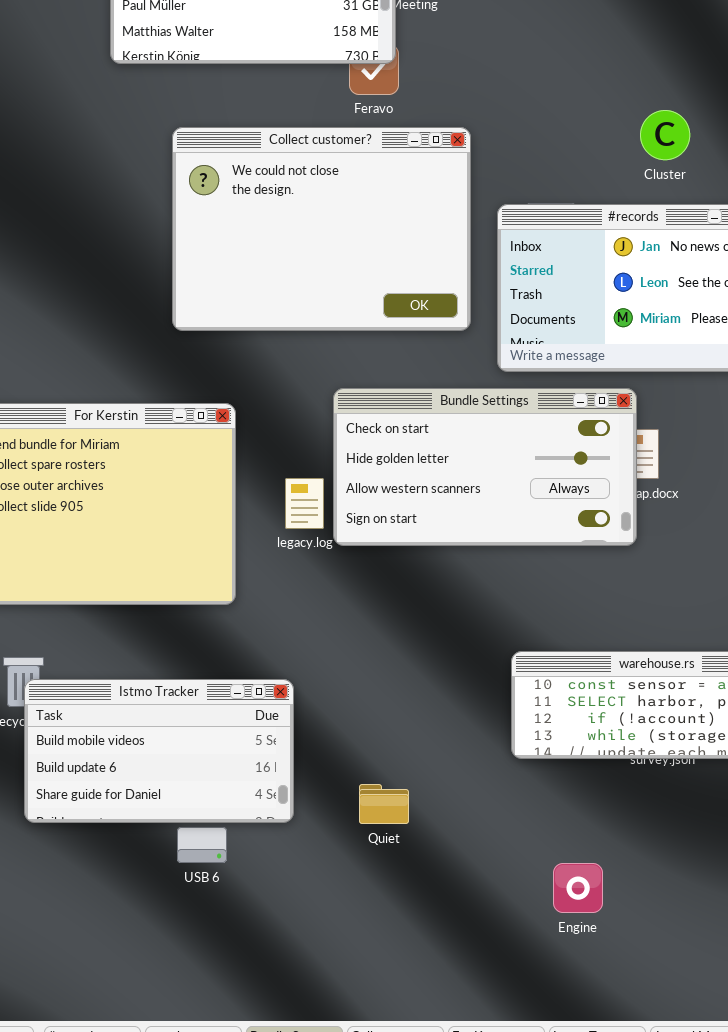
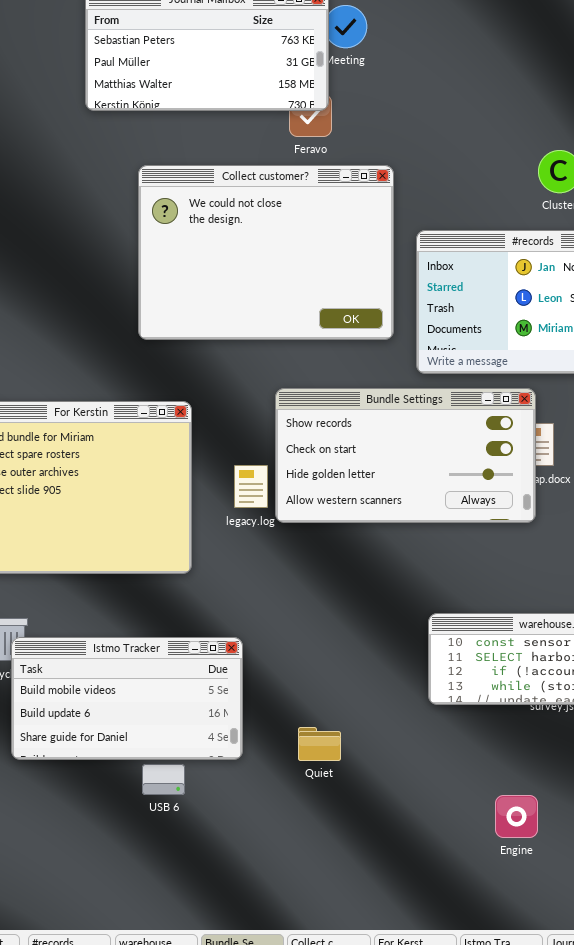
Bundle Settings: [333,388,637,546] -> [275,388,536,523], scrolled up 1 row
Engine: [553,863,603,913] -> [495,795,538,838], moved

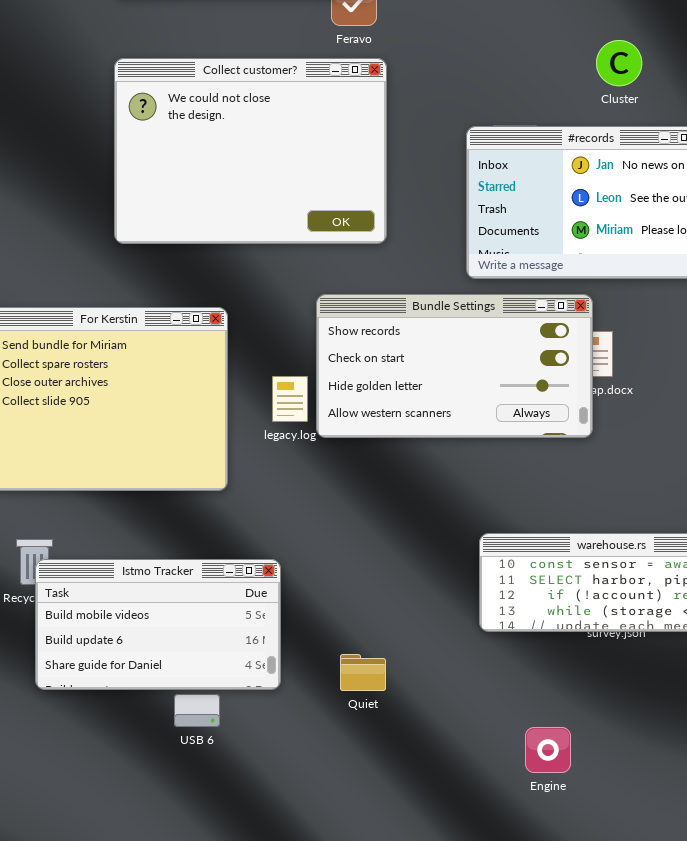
Collect customer?: [138,165,394,340] -> [114,58,387,244], moved
Engine: [495,795,538,838] -> [525,727,571,773], moved

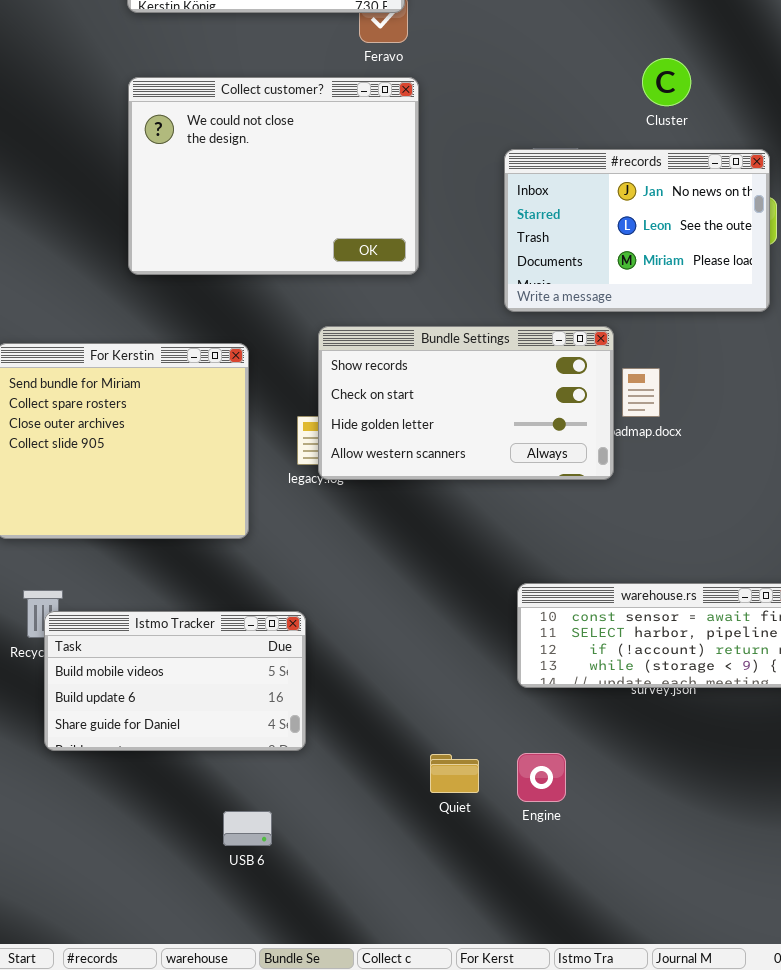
Bundle Settings: [316,294,593,438] -> [318,326,614,480], moved
Quiet: [340,654,386,691] -> [430,754,479,793], moved
USB 6: [174,694,220,727] -> [223,811,272,846], moved
Engine: [525,727,571,773] -> [517,753,566,802], moved

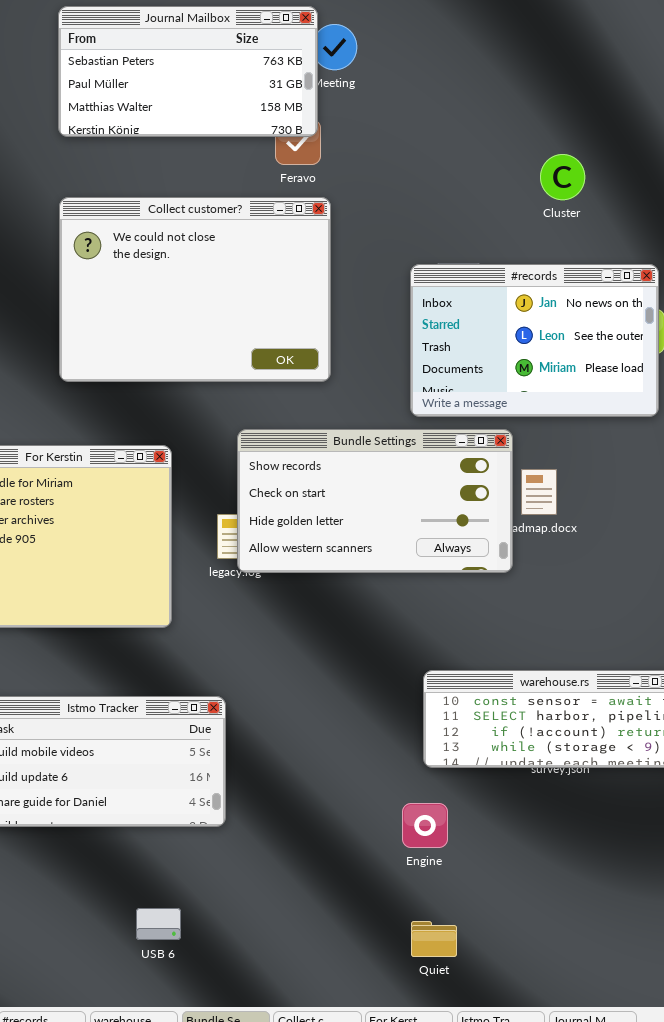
Cluster: [642,58,691,106] -> [540,154,585,200], moved
Engine: [517,753,566,802] -> [402,803,448,848], moved
Quiet: [430,754,479,793] -> [411,921,457,957], moved
USB 6: [223,811,272,846] -> [136,908,181,940], moved

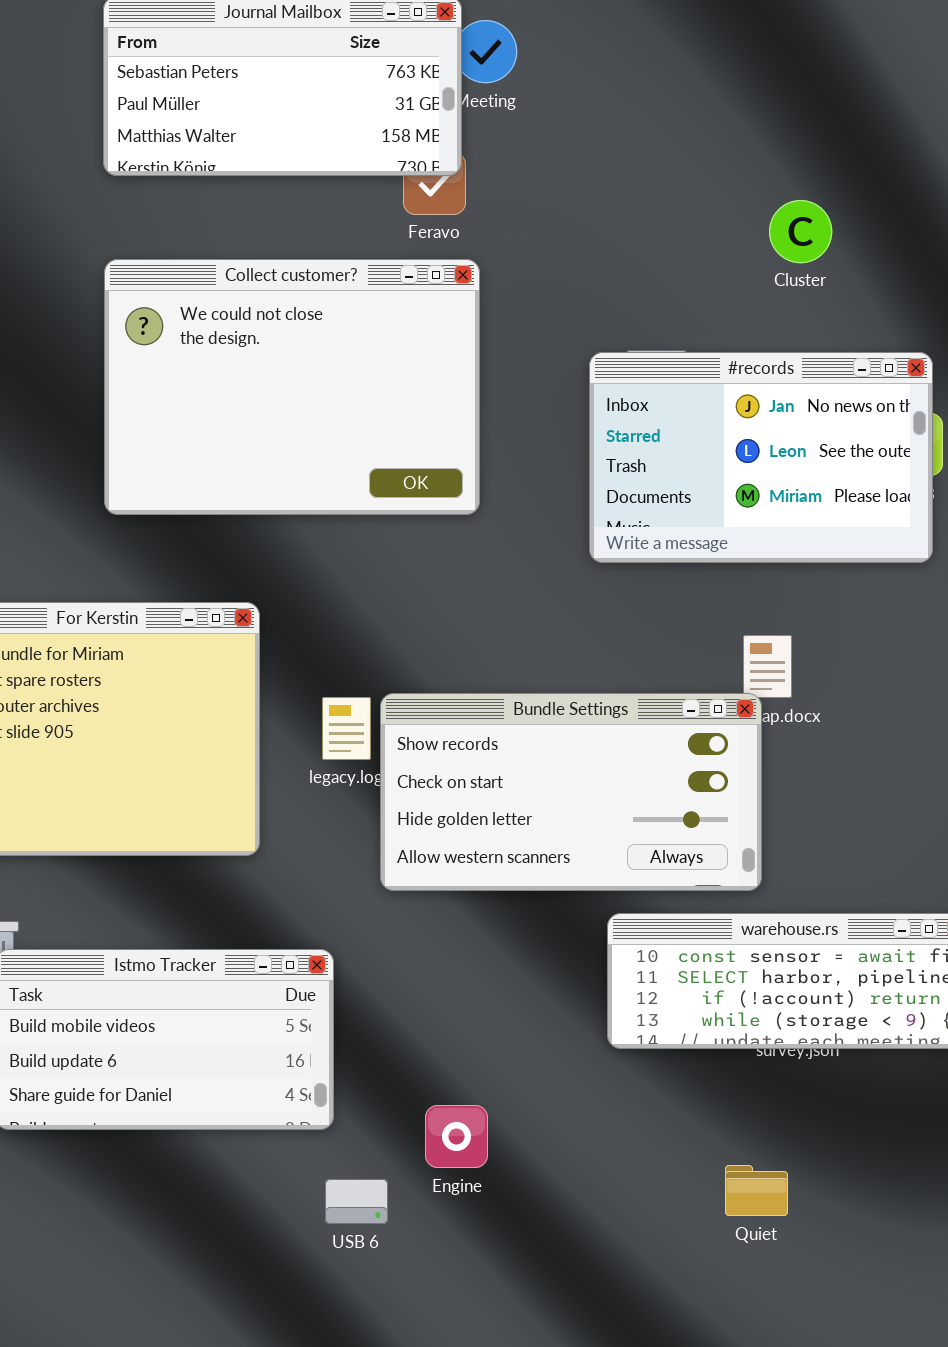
Bundle Settings: [237,429,513,573] -> [380,693,762,891], moved
Engine: [402,803,448,848] -> [425,1105,488,1168], moved
USB 6: [136,908,181,940] -> [325,1179,388,1224], moved
Quiet: [411,921,457,957] -> [725,1165,788,1216], moved

